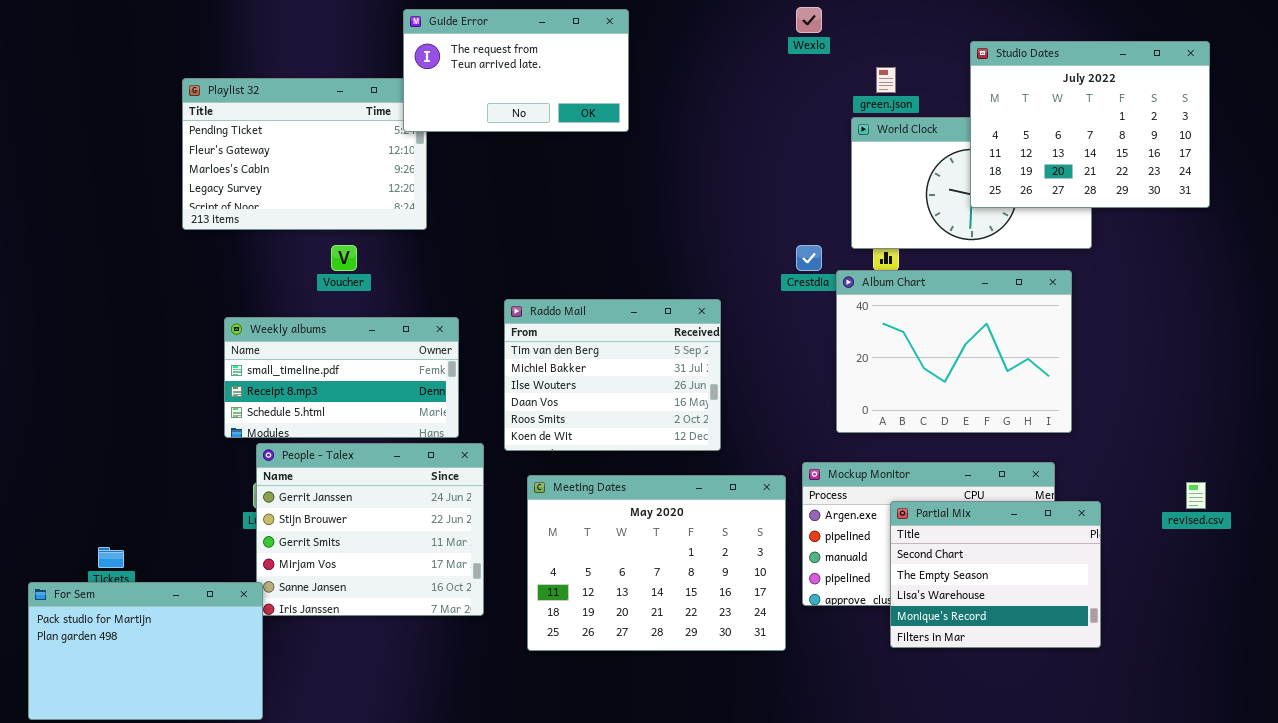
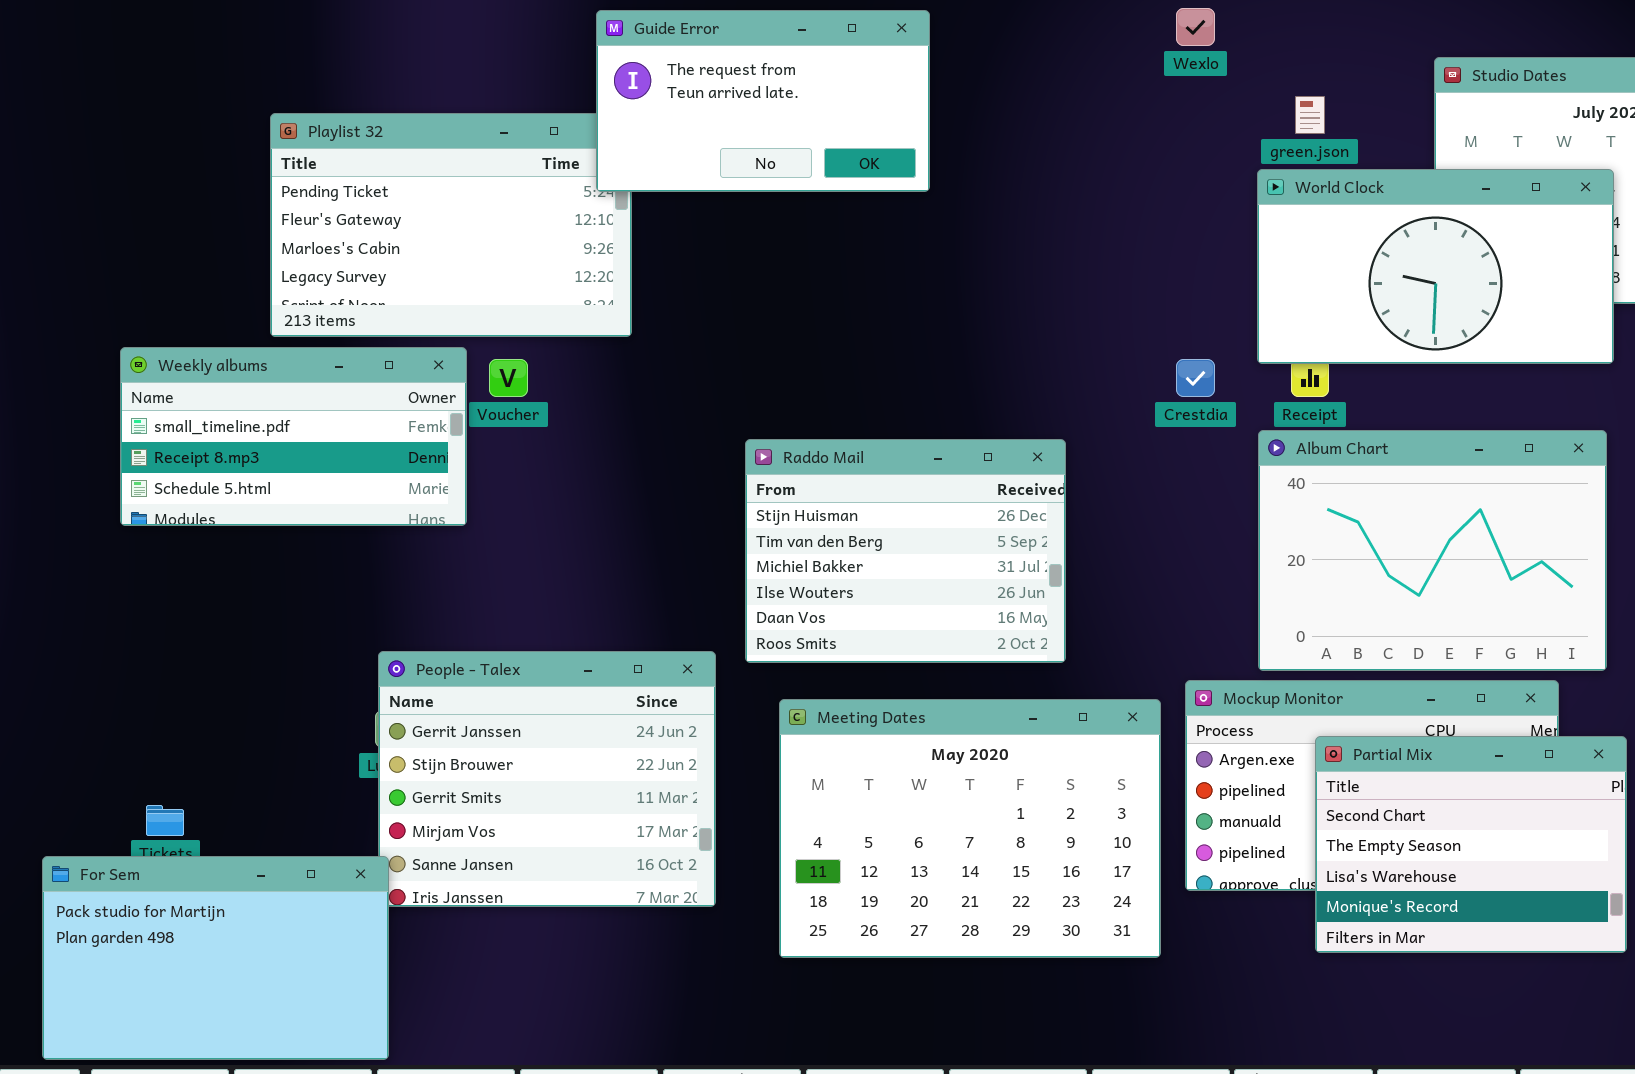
World Clock: [851,117,1092,249] -> [1257,169,1614,364], raised
Album Chart: [836,270,1072,433] -> [1258,430,1607,671], moved
Raddo Mail: [504,299,721,451] -> [745,439,1066,663], scrolled up 1 row
Weekly albums: [224,317,459,438] -> [120,347,467,526], moved

